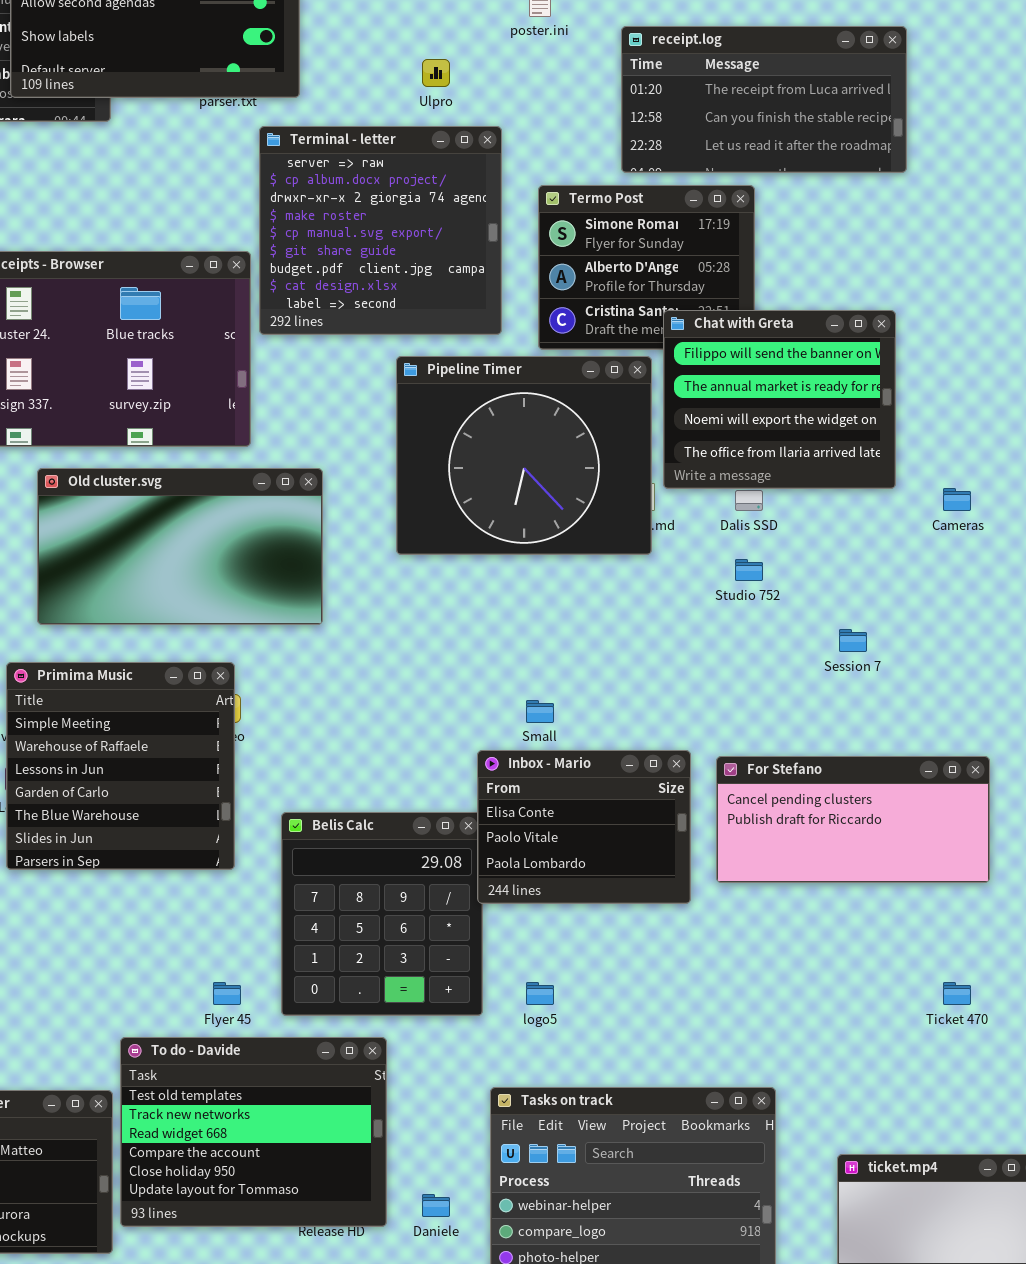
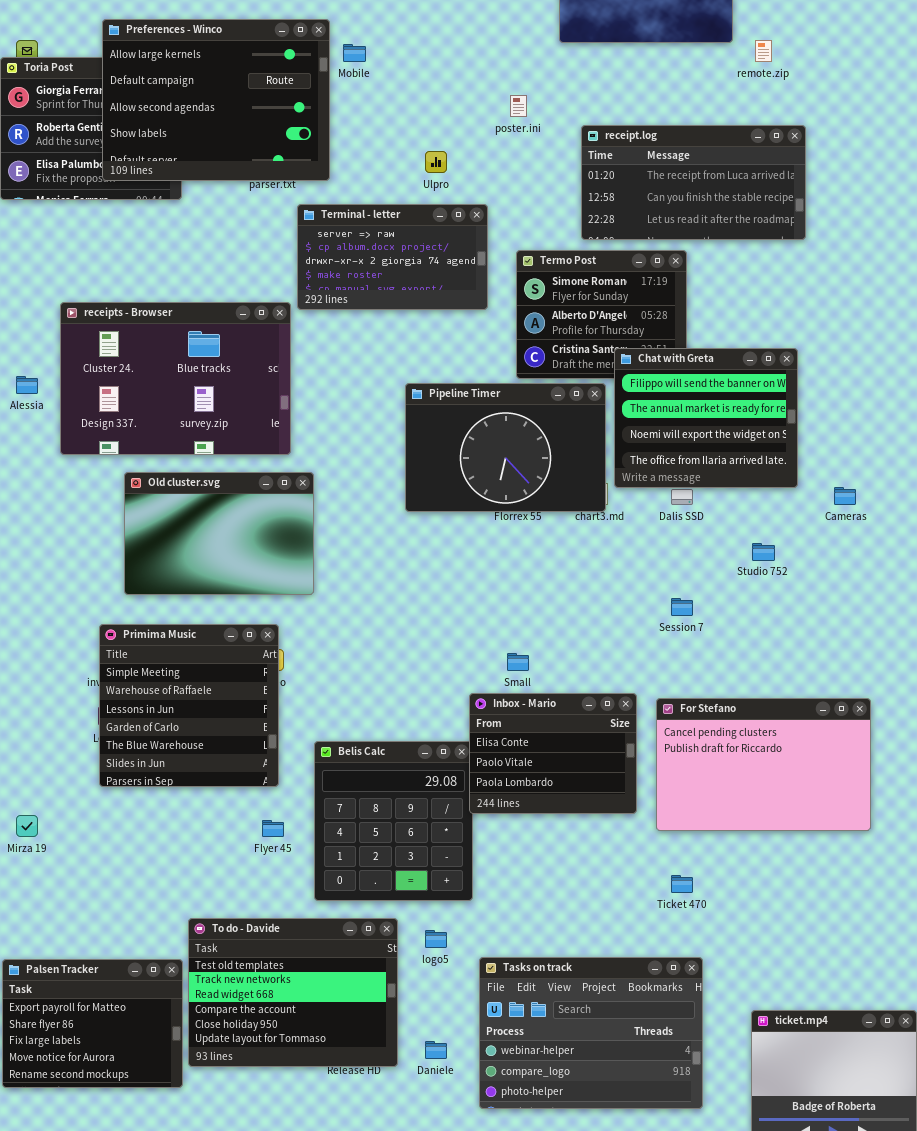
Terminal - letter: [259,126,502,335] -> [297,204,488,310], resized
Pipeline Timer: [396,356,652,555] -> [405,383,606,512], resized
Old cluster.svg: [37,468,323,625] -> [124,472,314,595], resized
Studio 752: [735,559,763,581] -> [752,543,775,561], moved
Session 7: [839,629,867,652] -> [671,598,693,616], moved
For Stefano: [716,756,990,883] -> [656,698,871,831], resized
Flyer 45: [213,982,241,1005] -> [262,820,284,837], moved
logo5: [526,982,554,1005] -> [425,930,447,948], moved
Ticket 470: [943,982,971,1005] -> [671,875,693,893], moved

